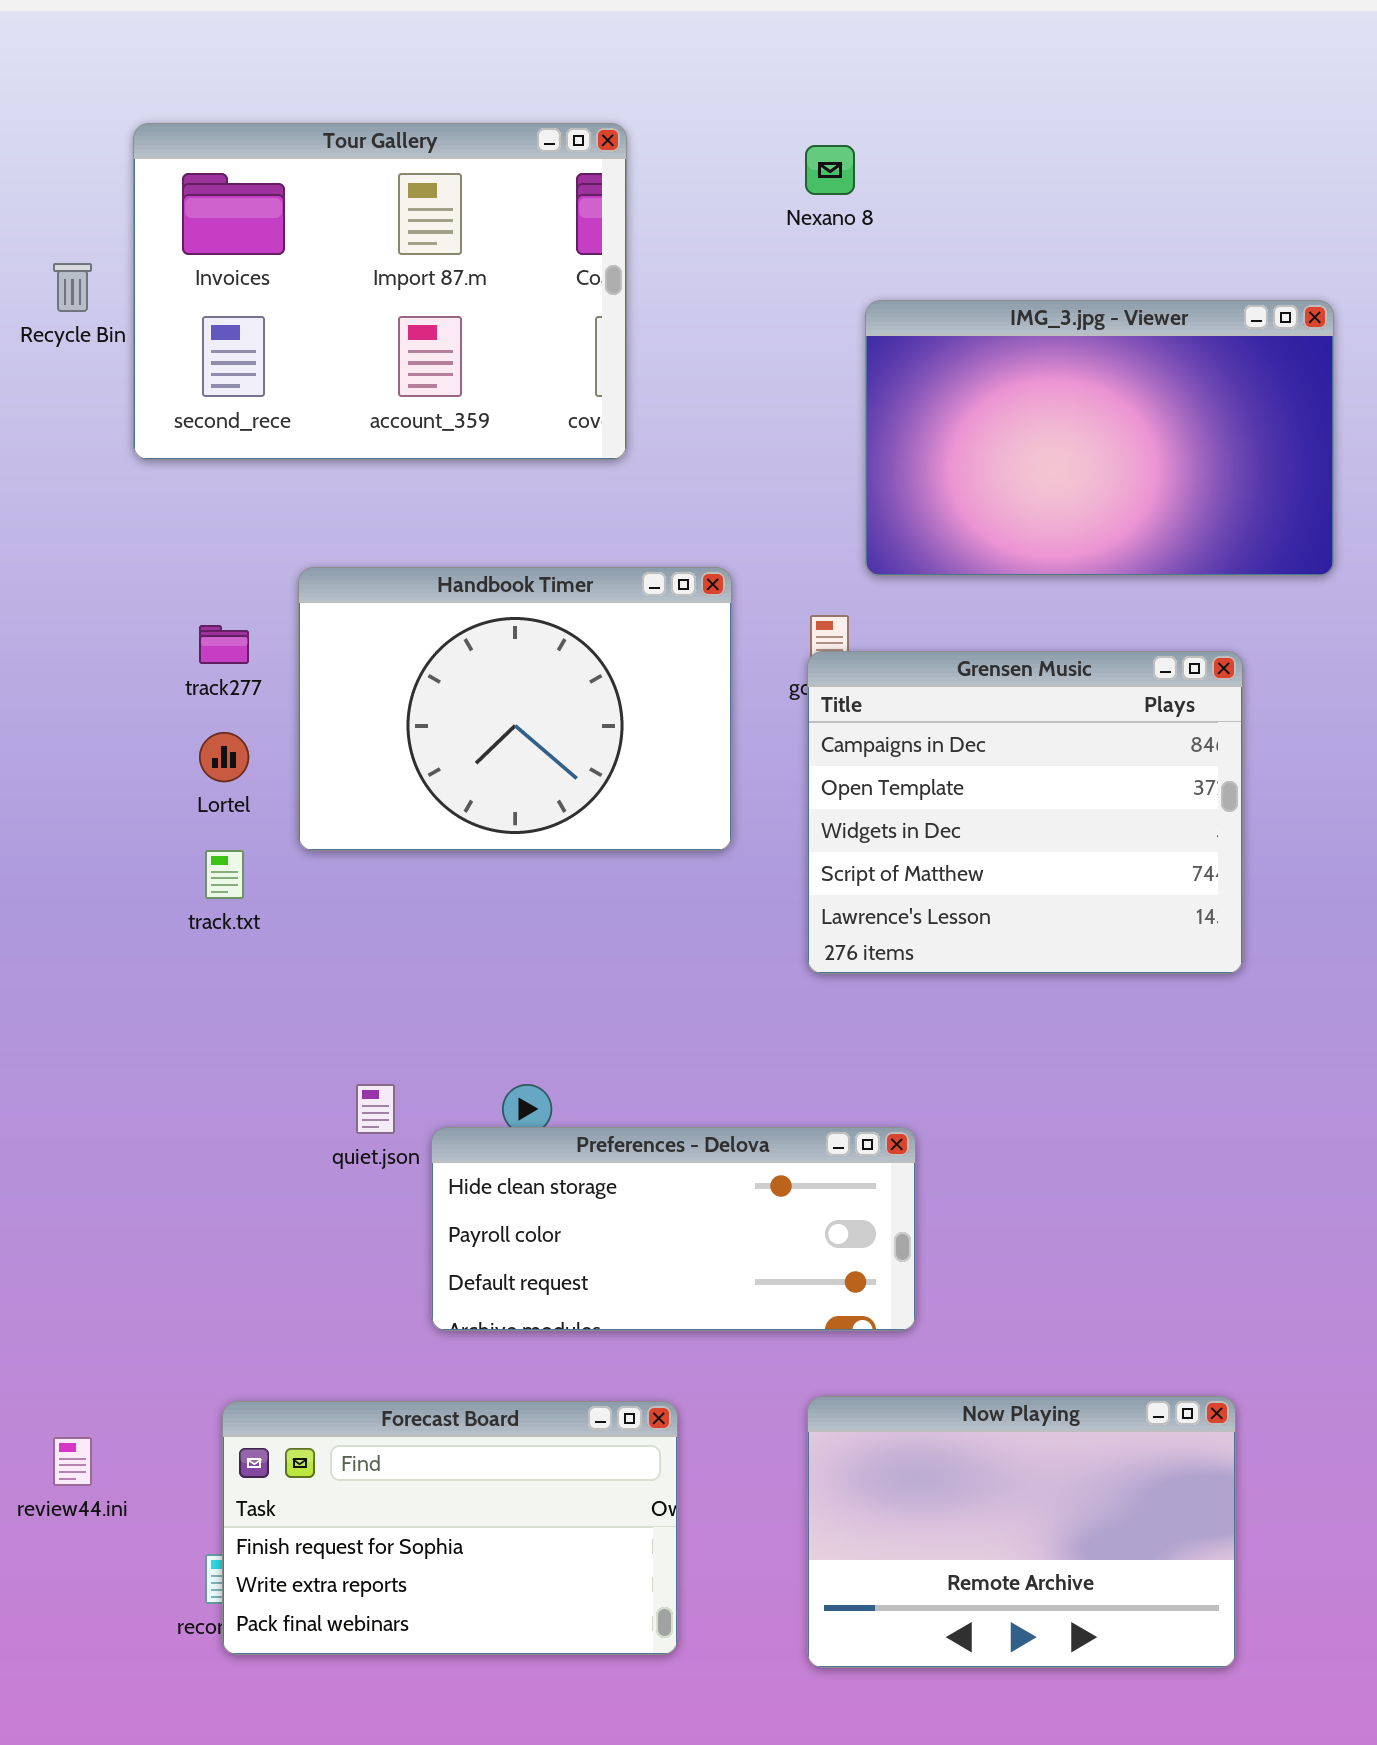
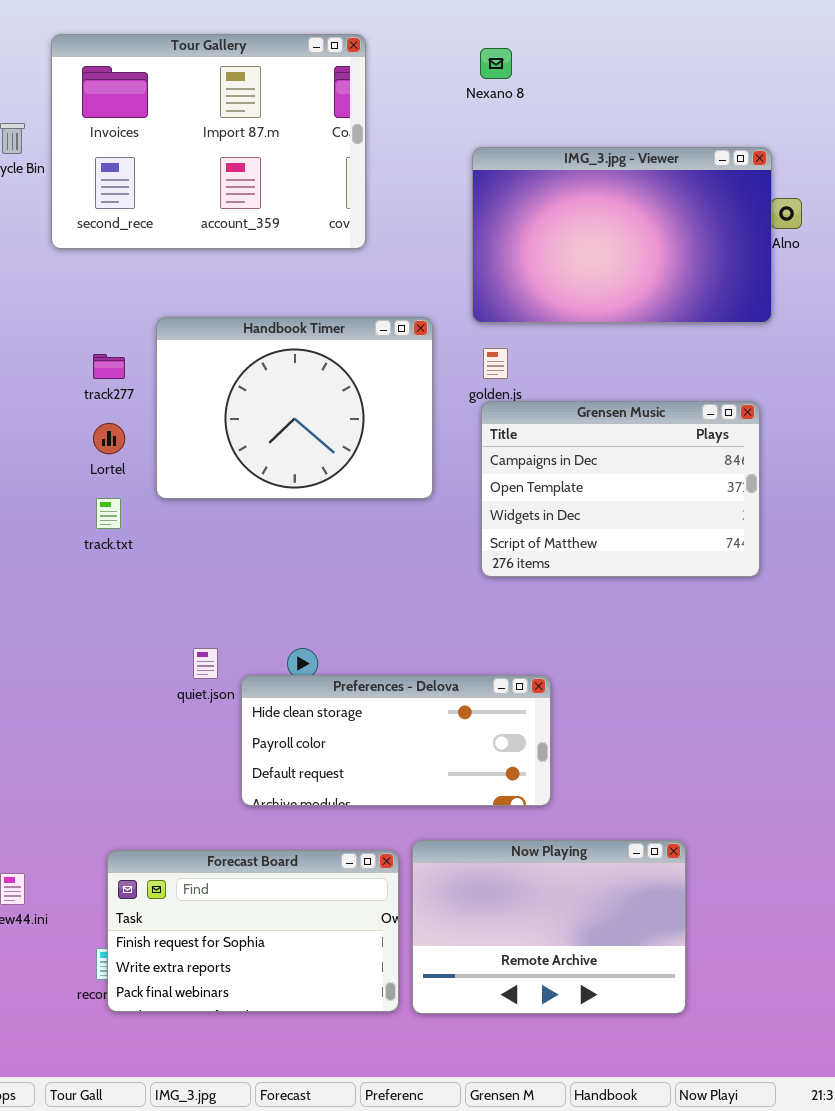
IMG_3.jpg - Viewer: [865,300,1334,576] -> [472,147,772,323], moved
Grensen Music: [807,651,1243,974] -> [481,401,760,577], resized
Now Playing: [807,1396,1236,1668] -> [412,840,686,1014], moved

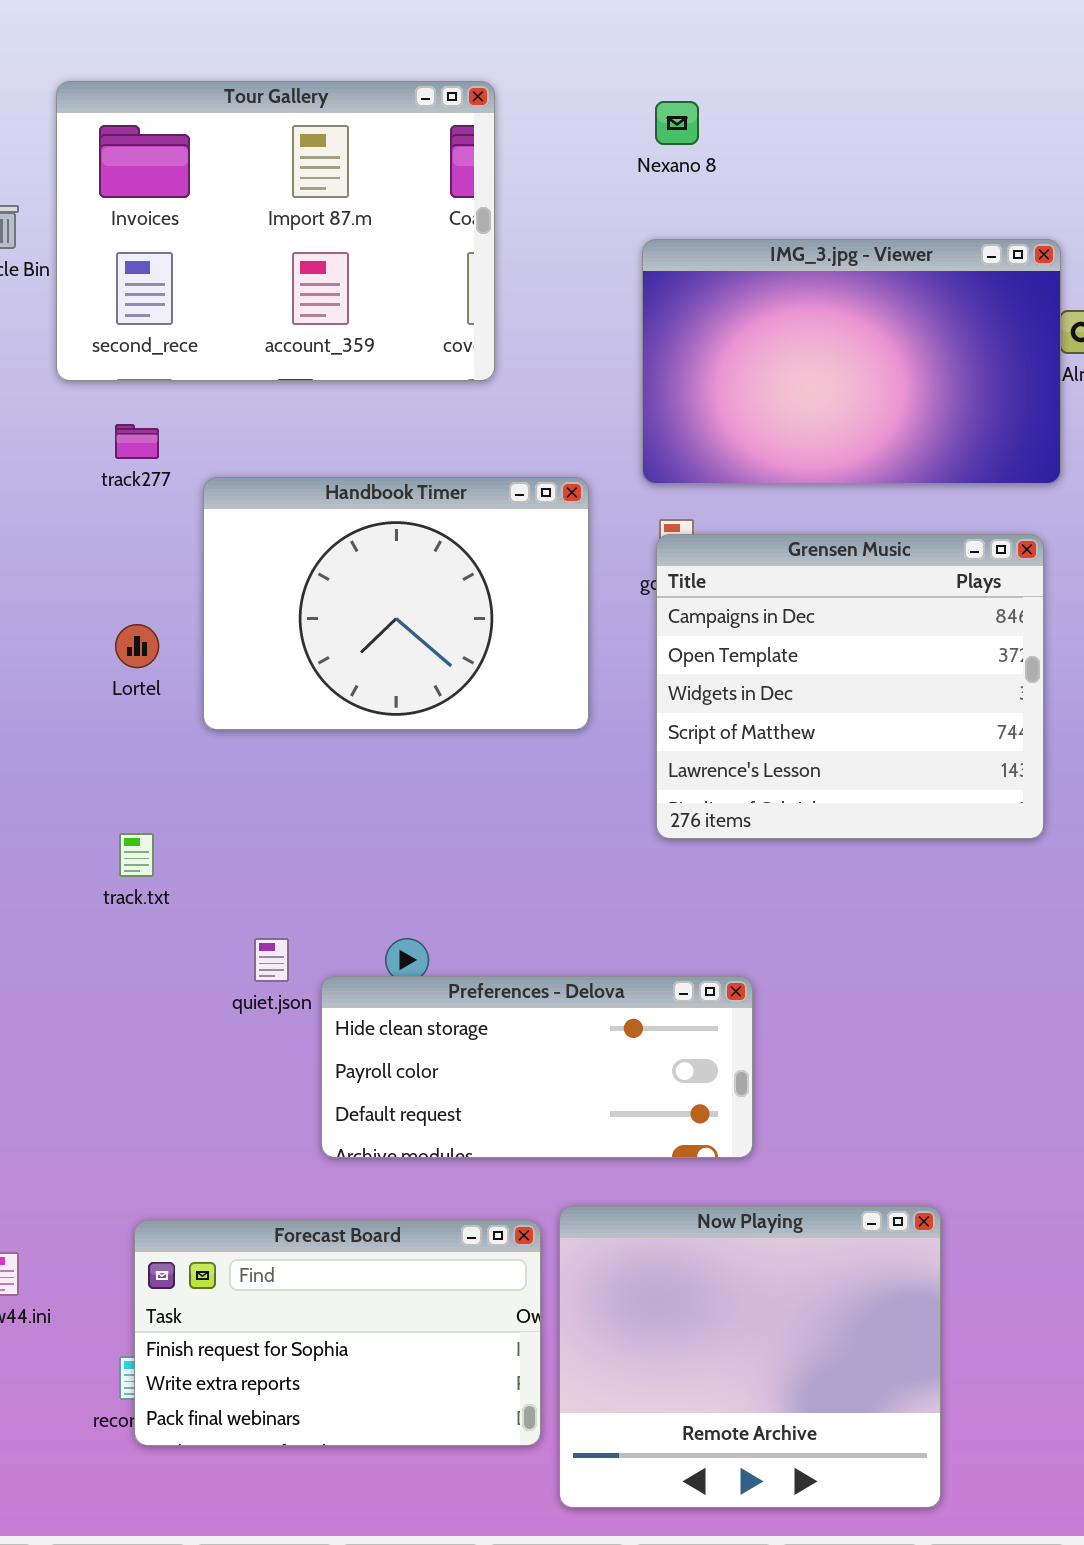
track277: [93,354,125,379] -> [115,424,159,459], moved
Grensen Music: [481,401,760,577] -> [656,534,1044,839], resized
track.txt: [96,498,121,529] -> [119,833,154,877], moved
Now Playing: [412,840,686,1014] -> [559,1206,941,1508], resized

